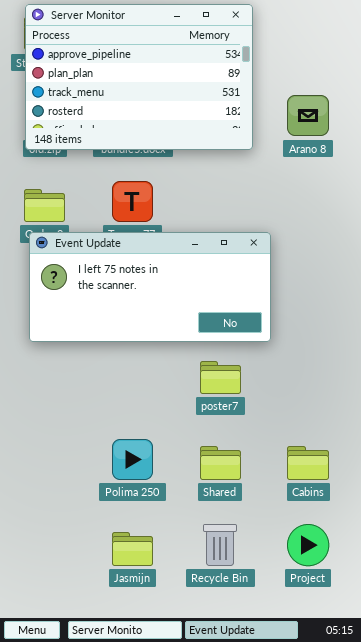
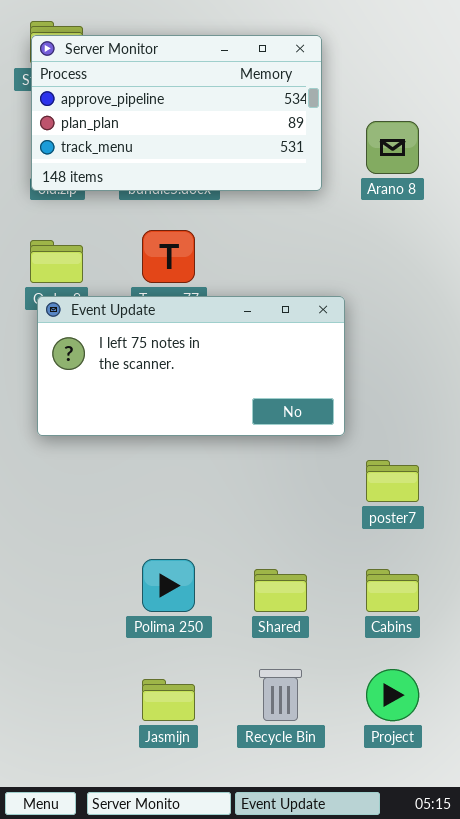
Server Monitor: [25,4,253,150] -> [31,35,322,191], resized
poster7: [200,361,241,394] -> [366,460,419,502], moved

